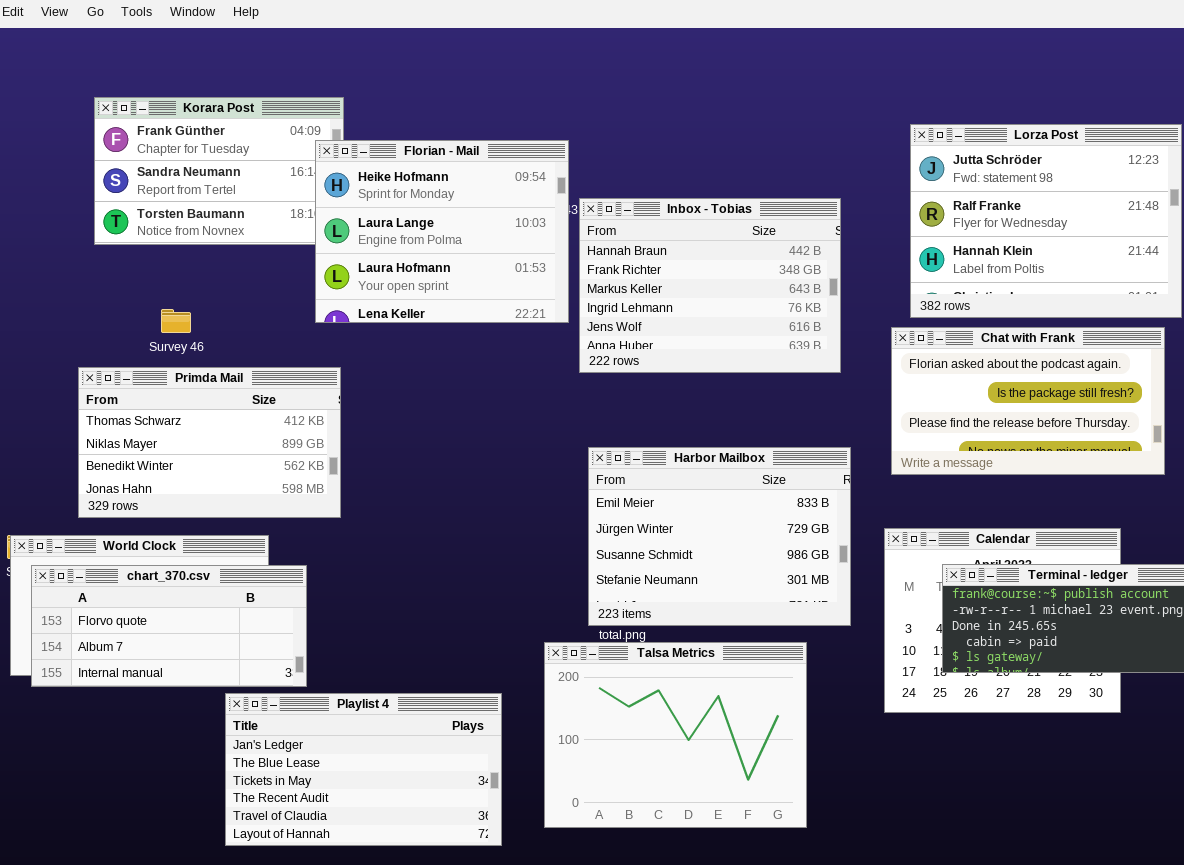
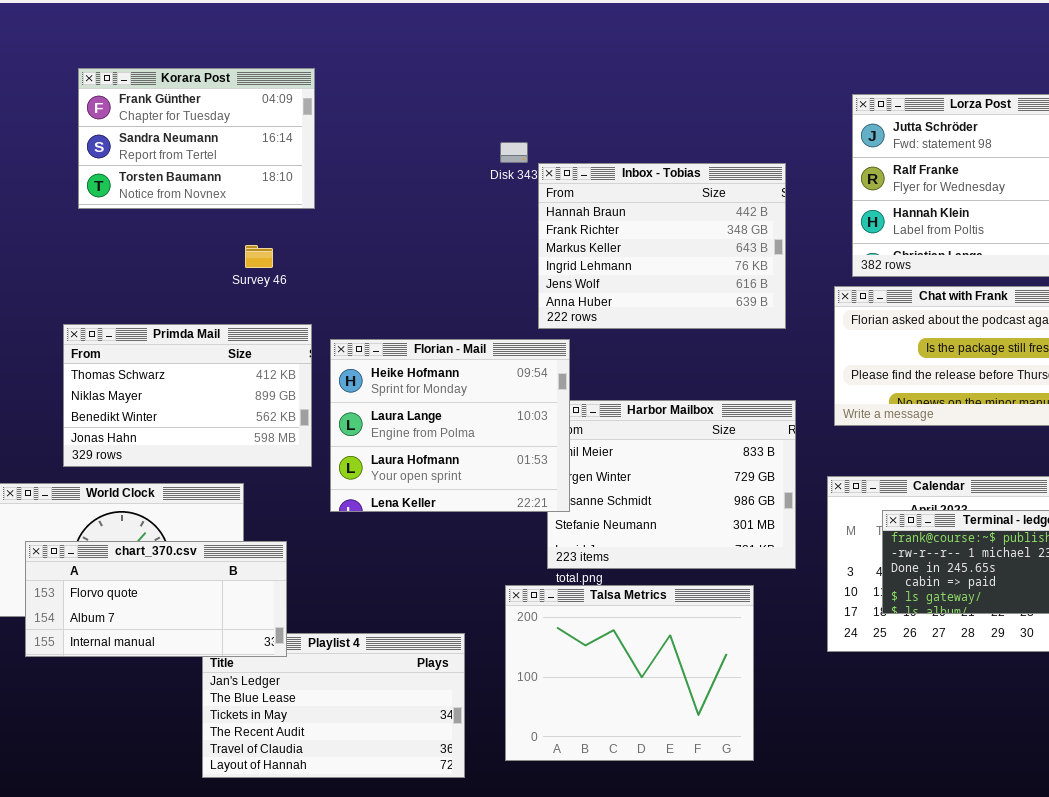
Florian - Mail: [315,140,569,323] -> [330,339,570,512], moved
Survey 46: [161,309,191,333] -> [245,245,273,268], moved
chart_370.csv: [31,565,307,687] -> [25,541,287,657], moved

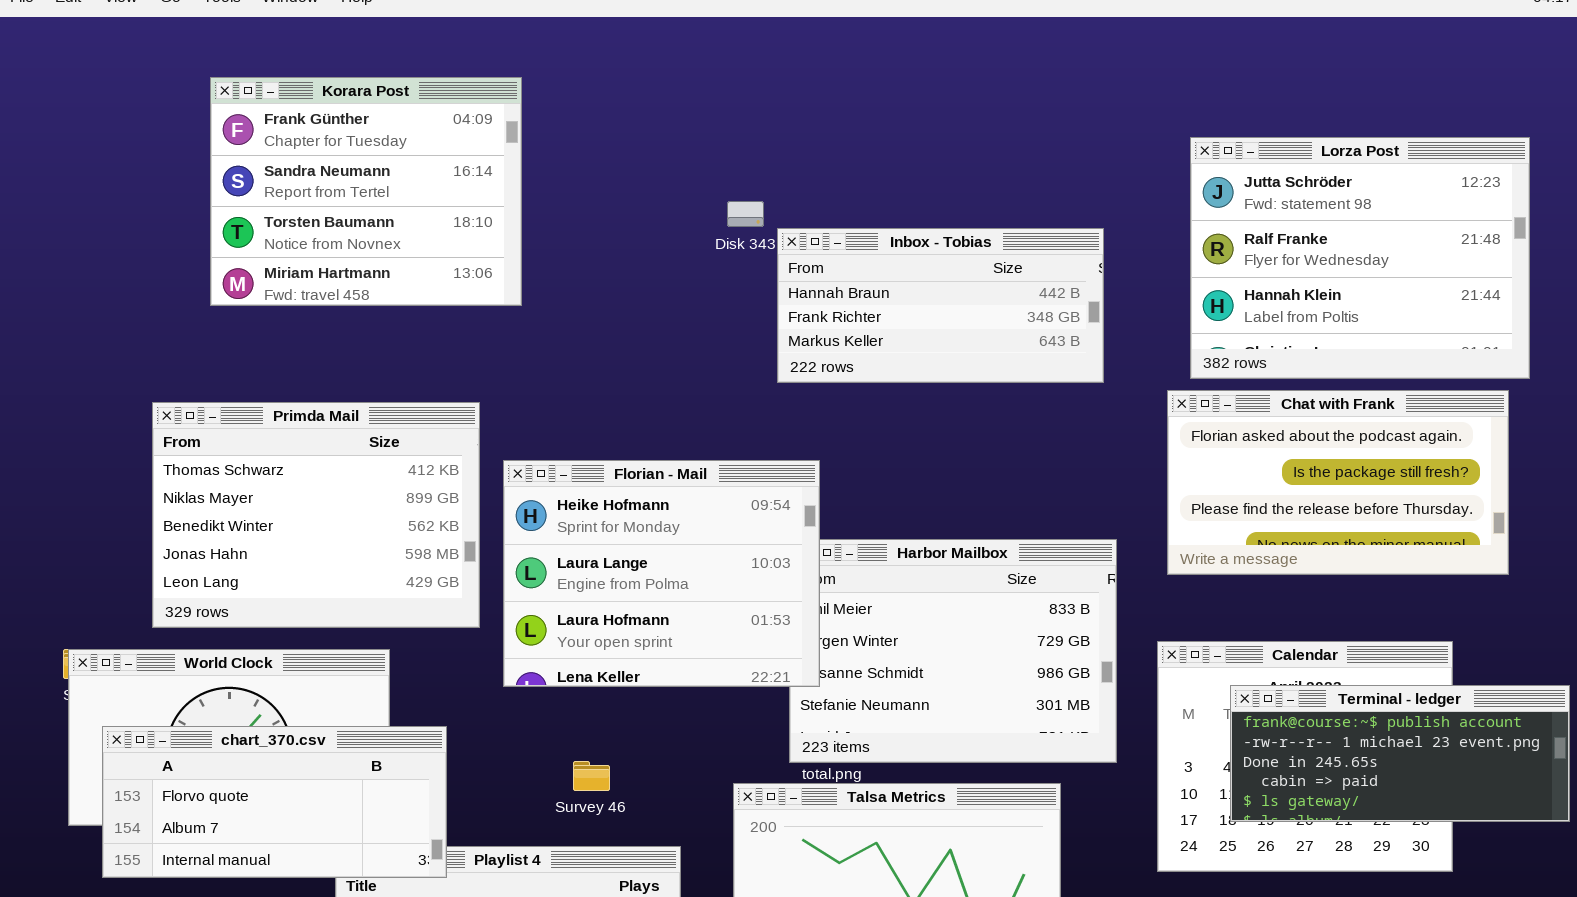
Korara Post: [78,68,315,209] -> [210,77,522,306], moved, resized
Inbox - Tobias: [538,163,786,329] -> [777,228,1104,383], resized
Survey 46: [245,245,273,268] -> [573,761,610,791], moved
Primda Mail: [63,324,312,467] -> [152,402,480,628], resized

